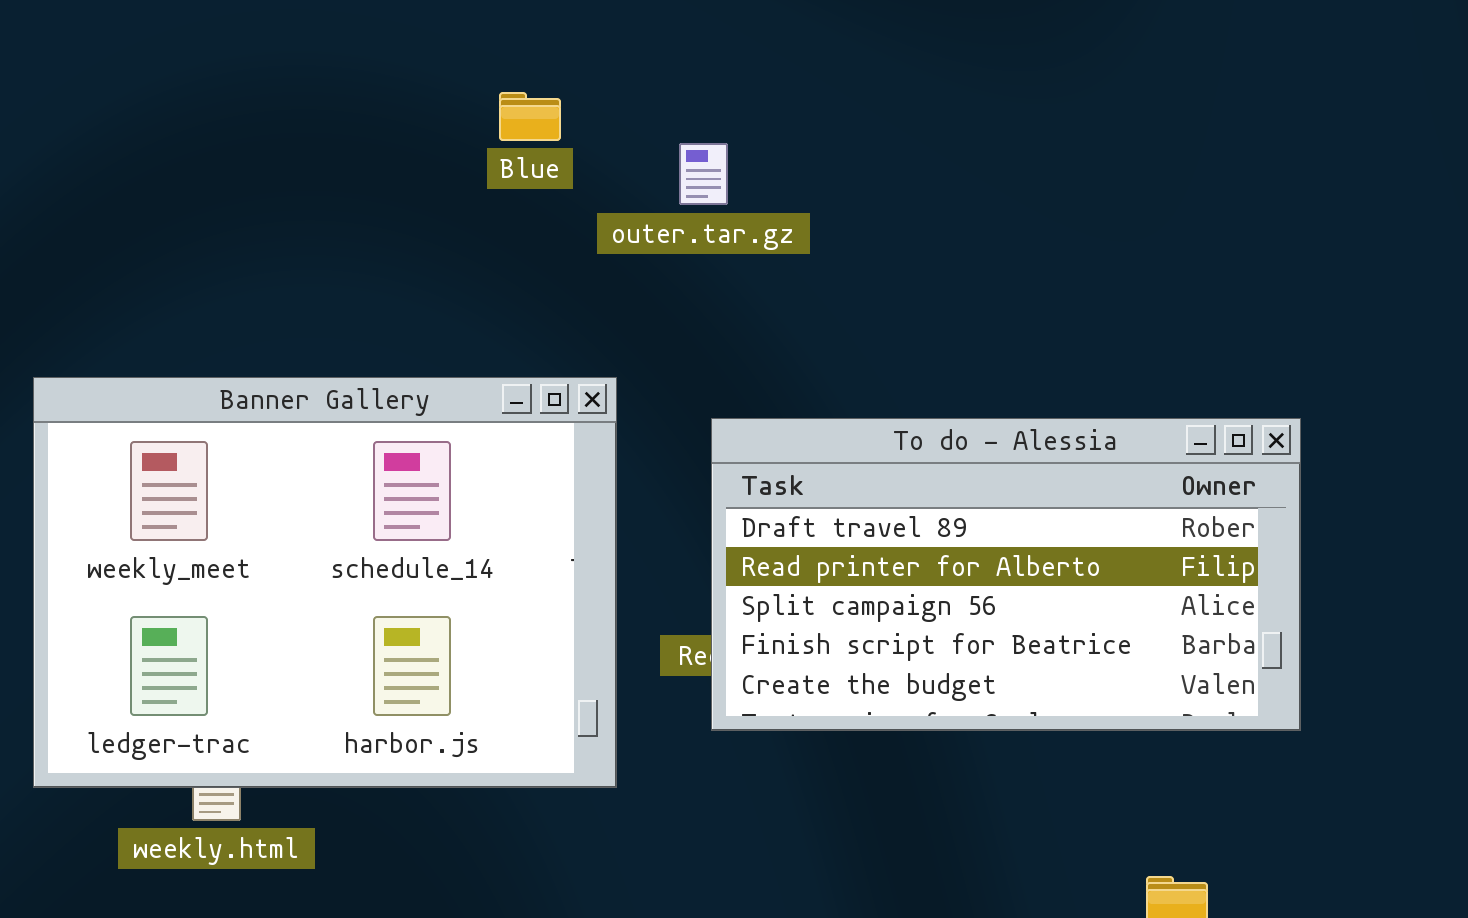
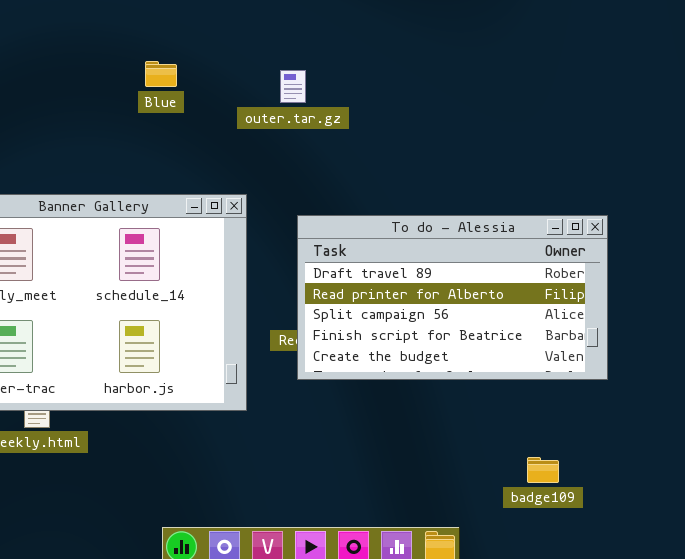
Blue: [499,92,561,141] -> [145,61,177,87], moved

